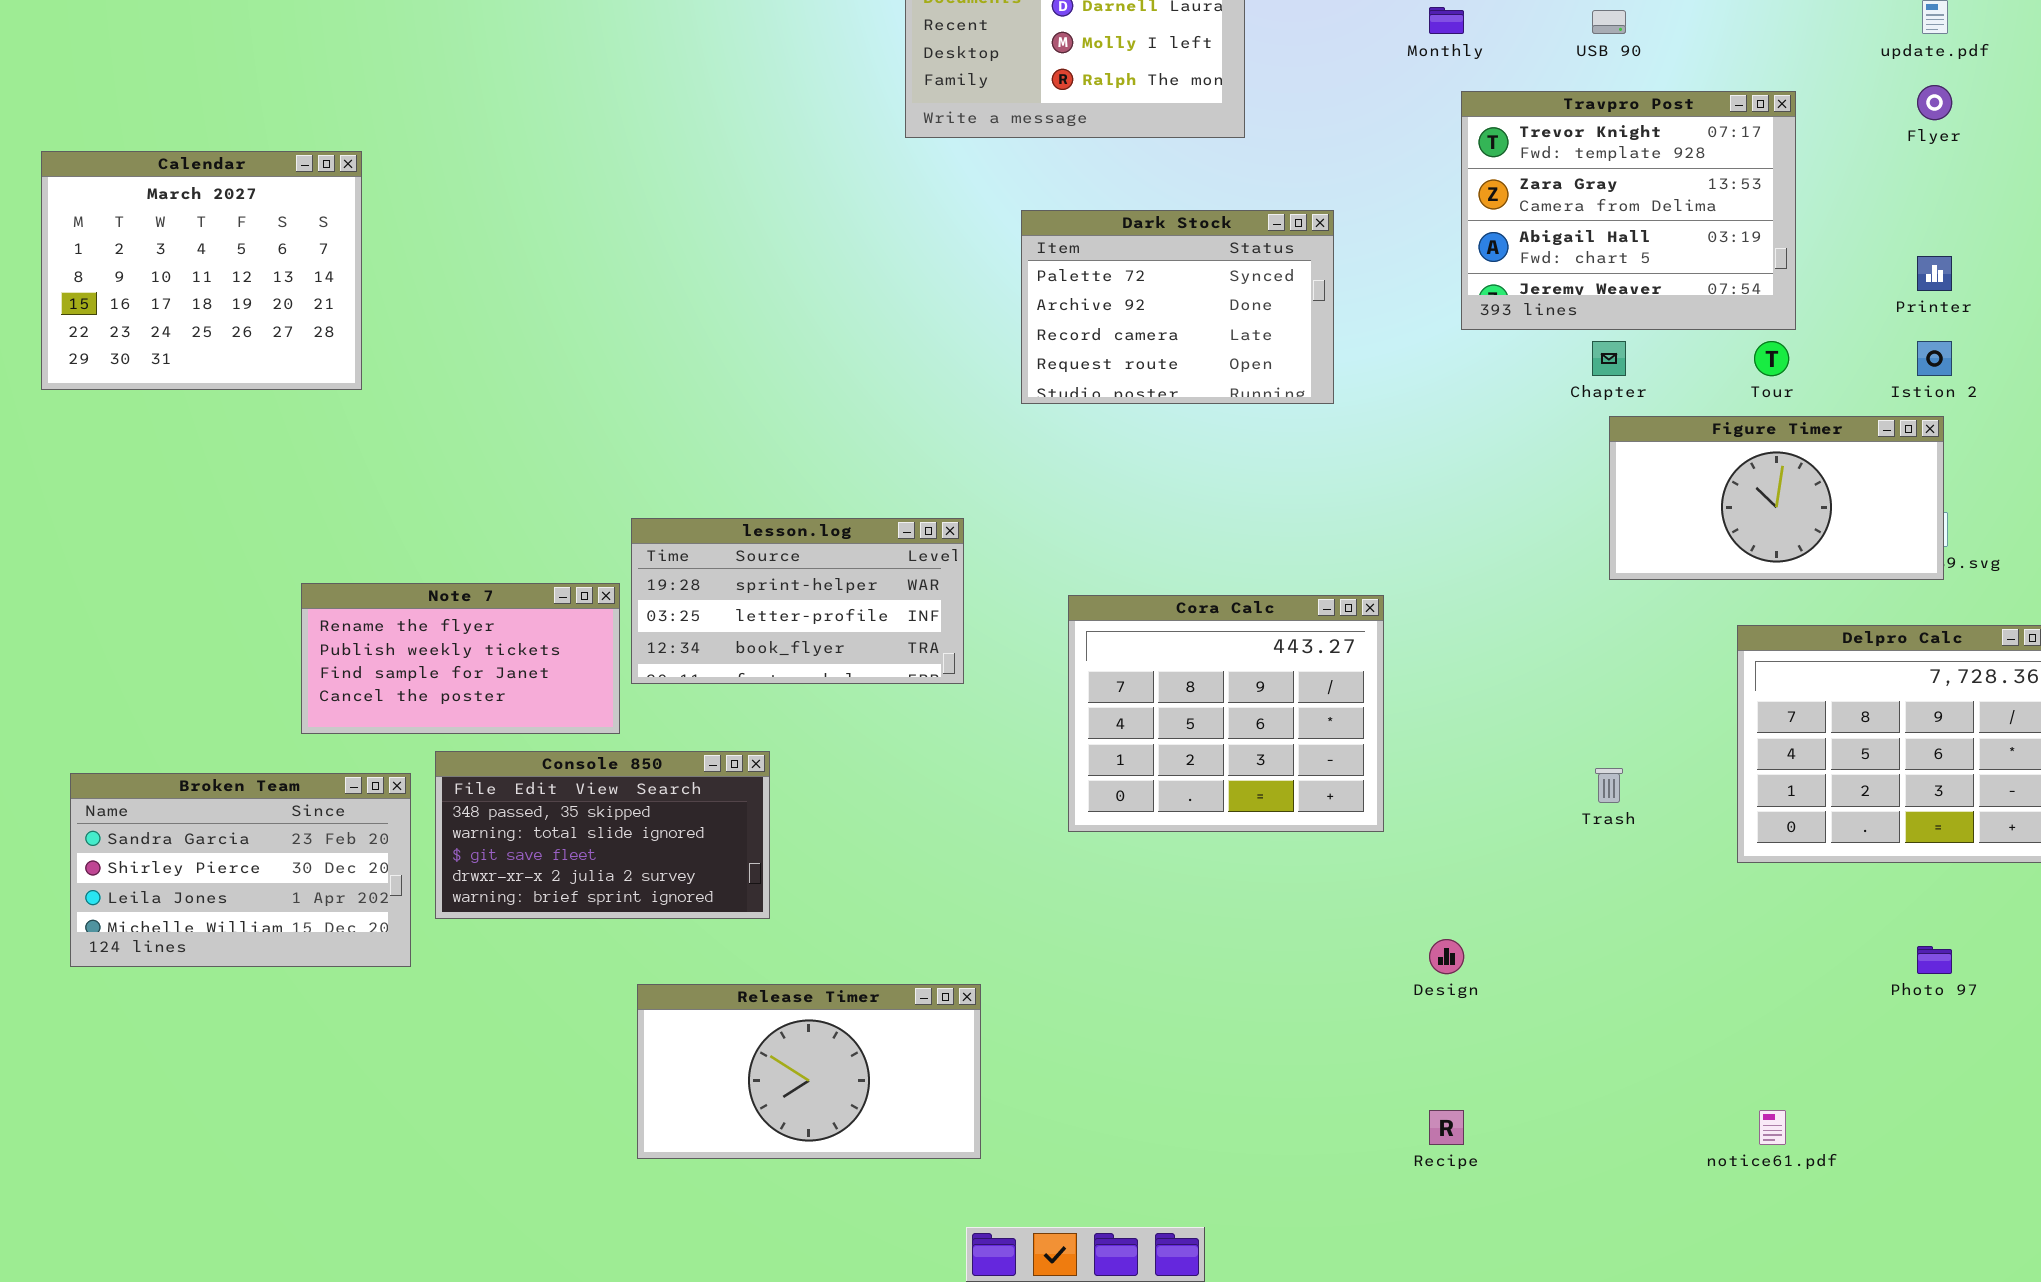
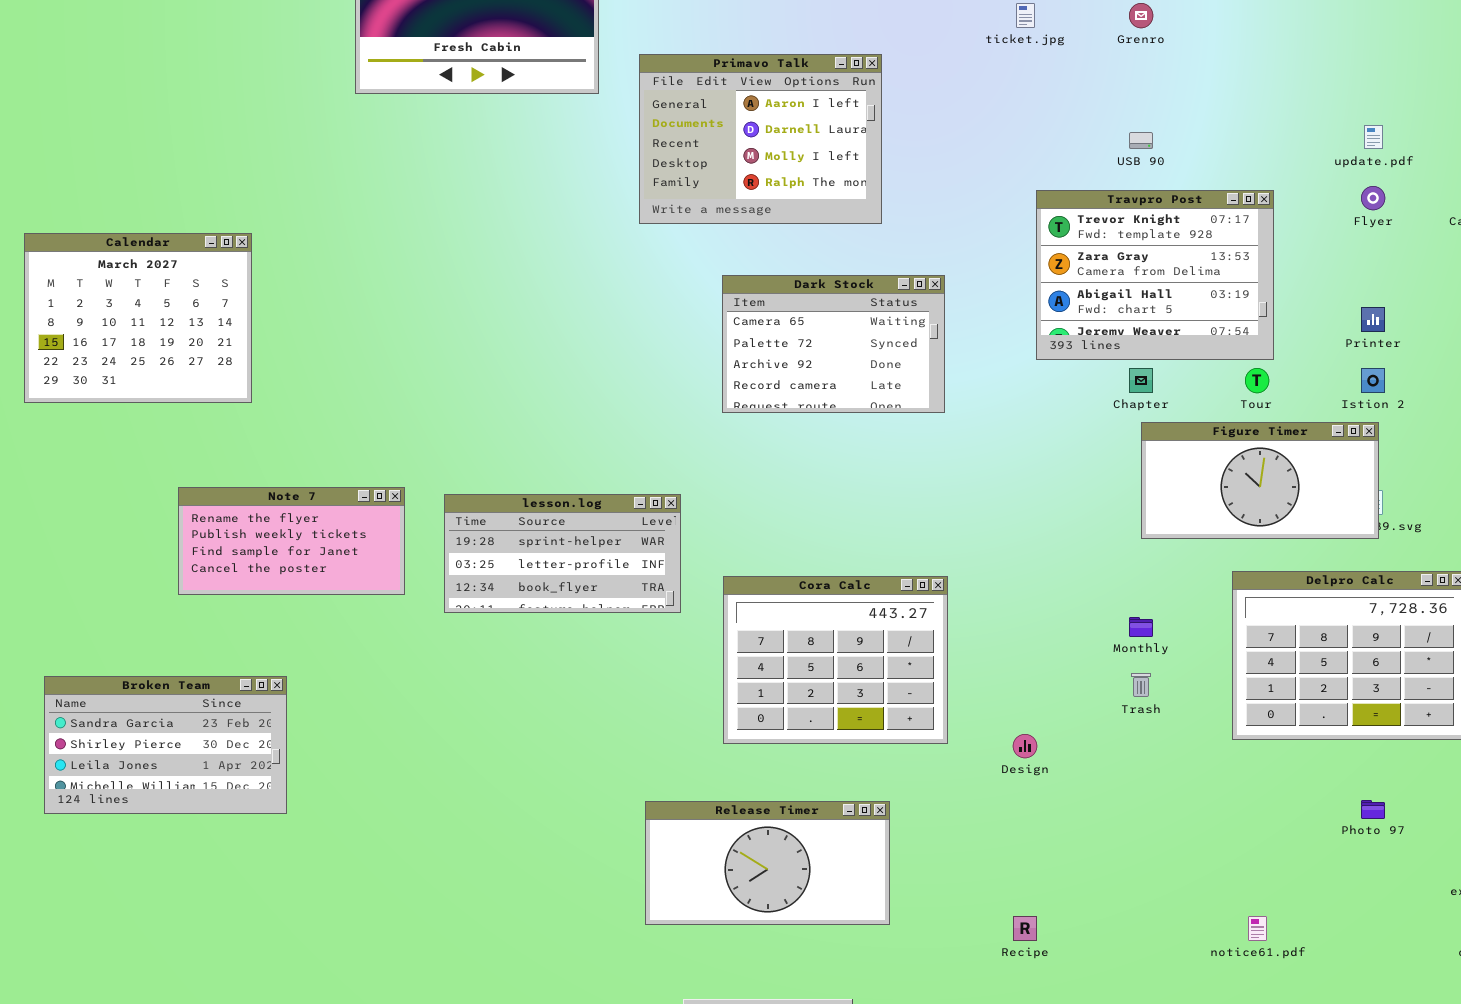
Monthly: [1429,7,1464,34] -> [1129,617,1153,637], moved
Dark Stock: [1021,210,1334,404] -> [722,275,945,413], scrolled up 1 row
Note 7: [301,583,620,734] -> [178,487,405,595], moved
Cora Calc: [1068,595,1384,832] -> [723,576,948,744], moved
Console 850: [435,751,770,919] -> none, closed
Design: [1429,939,1464,974] -> [1013,734,1037,758], moved
Release Timer: [637,984,981,1159] -> [645,801,890,925], moved

